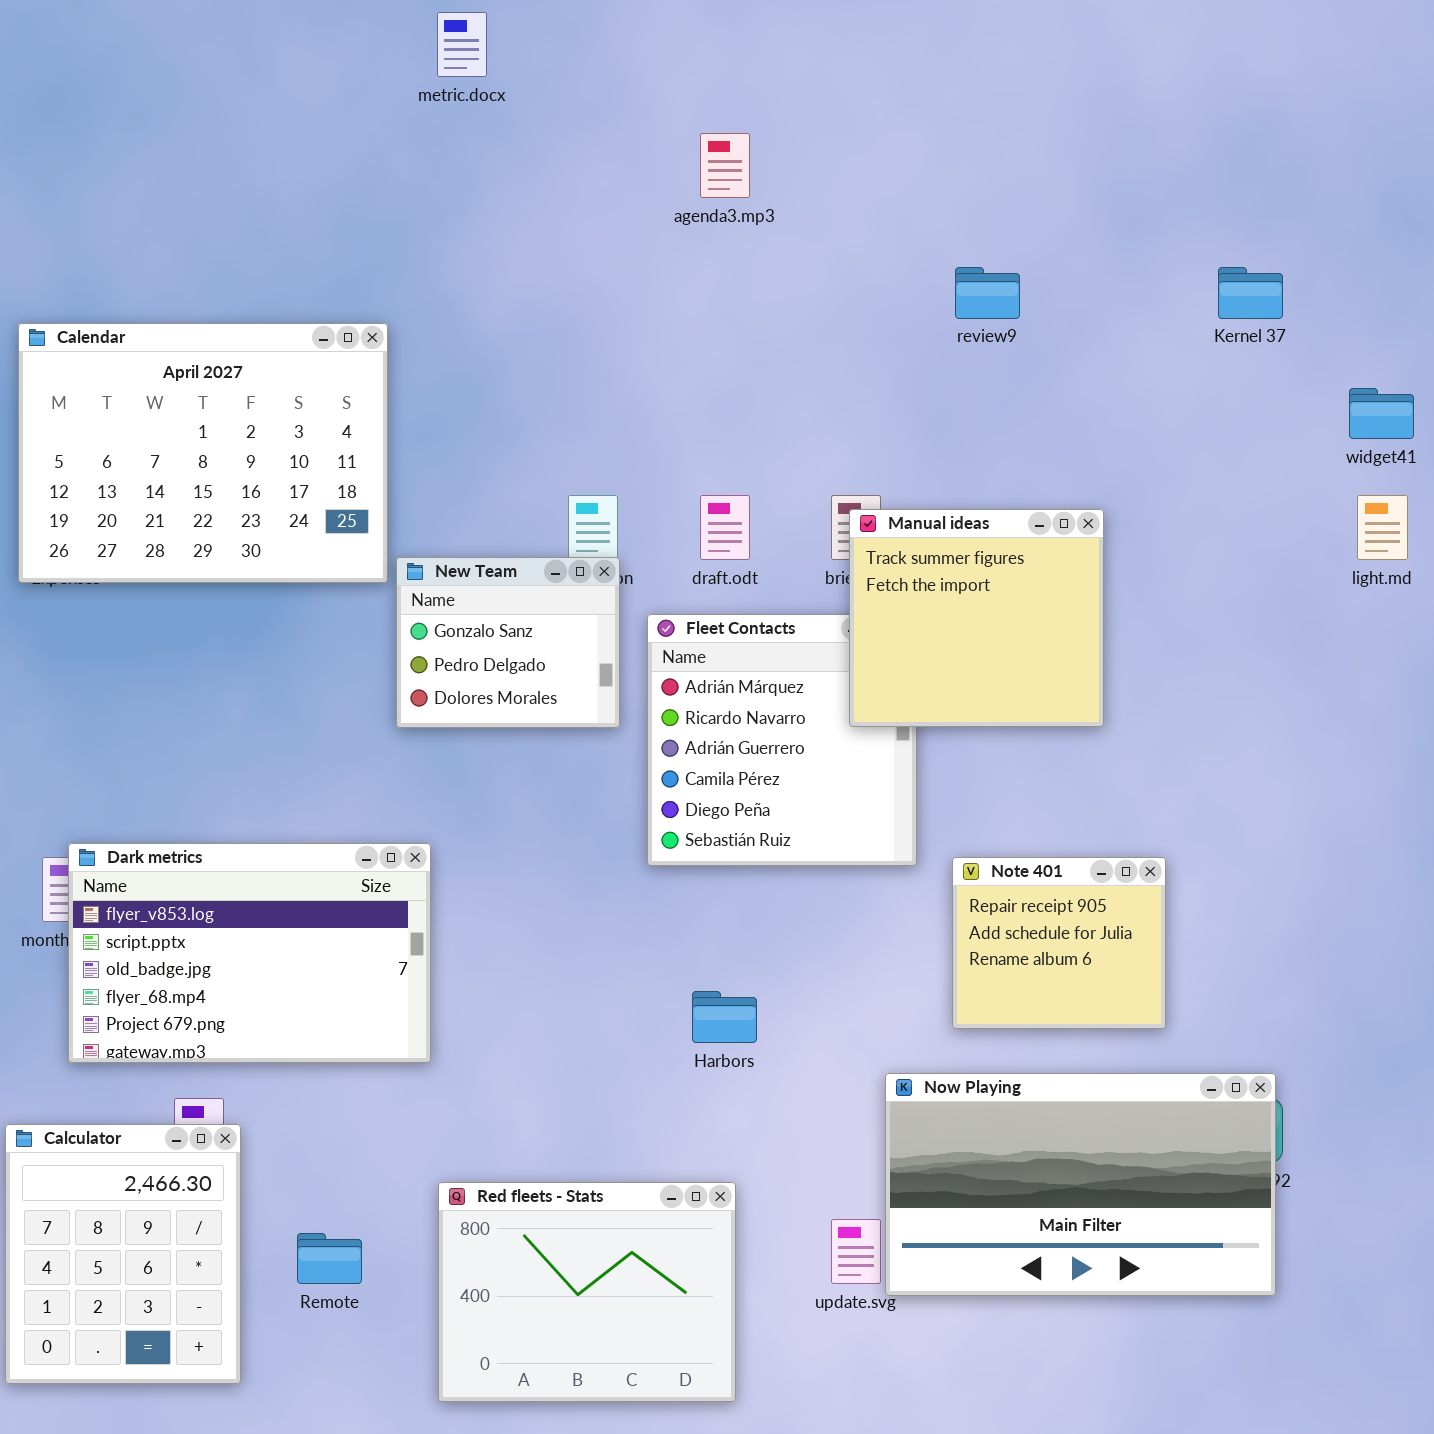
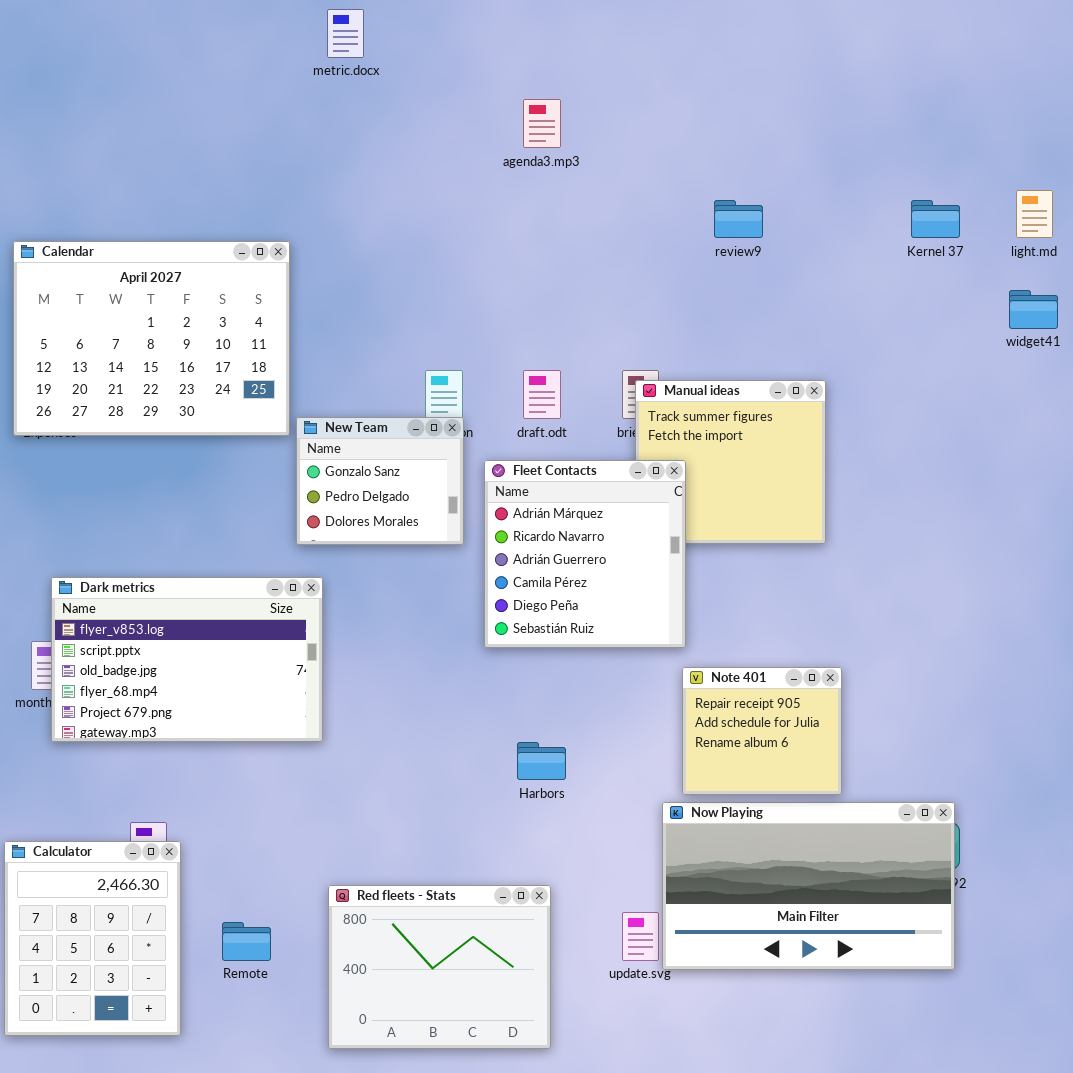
light.md: [1357,495,1408,560] -> [1016,190,1053,238], moved
Fleet Contacts: [647,614,917,866] -> [484,460,686,648], raised
Dark metrics: [68,843,431,1063] -> [51,577,323,742], moved
Note 401: [952,857,1166,1029] -> [682,667,842,795], moved

